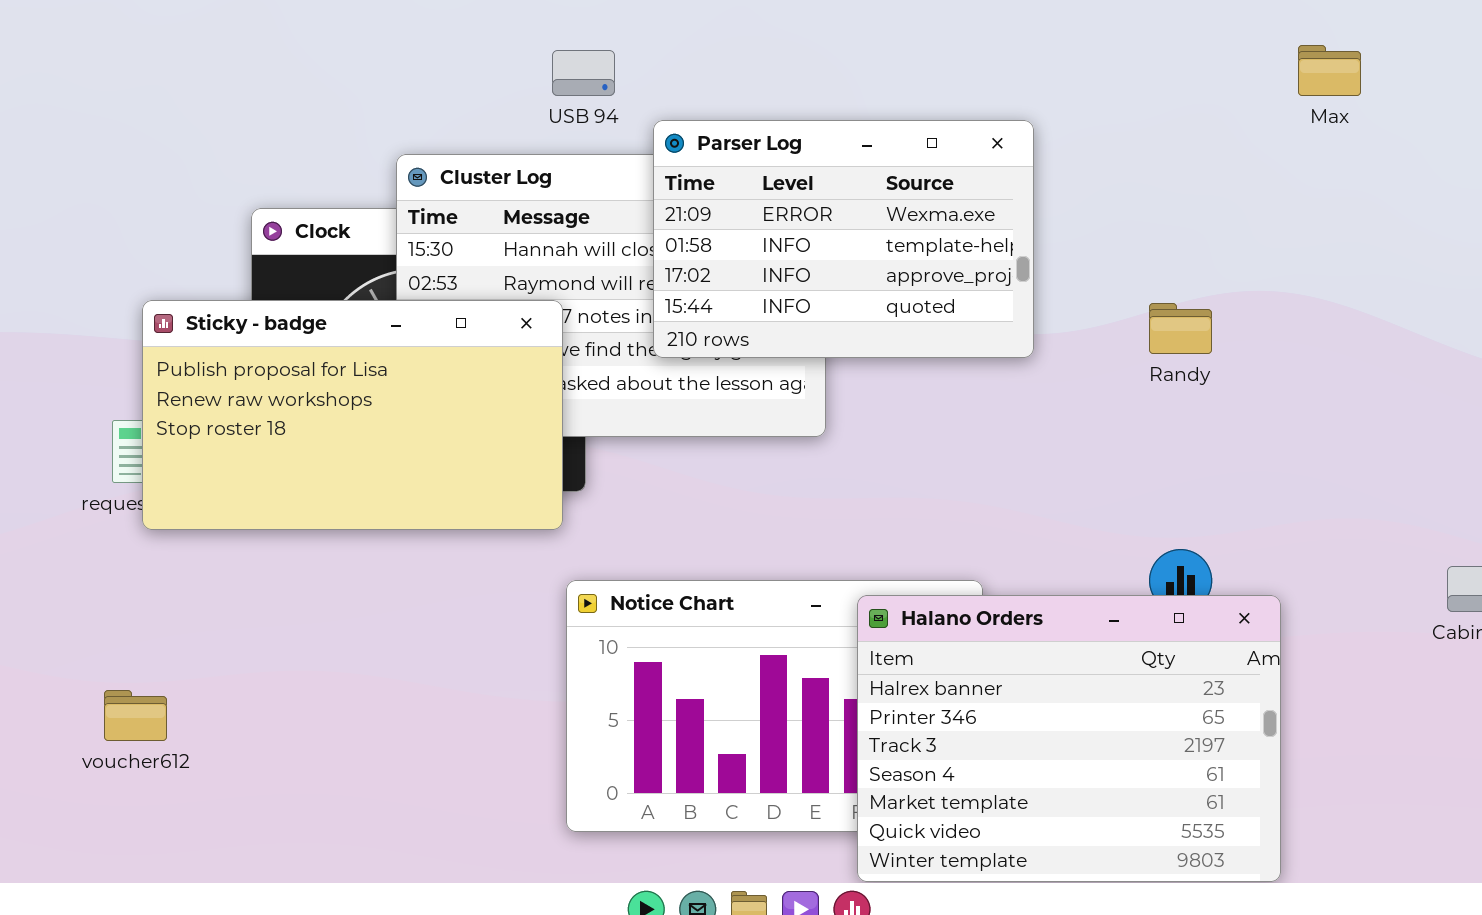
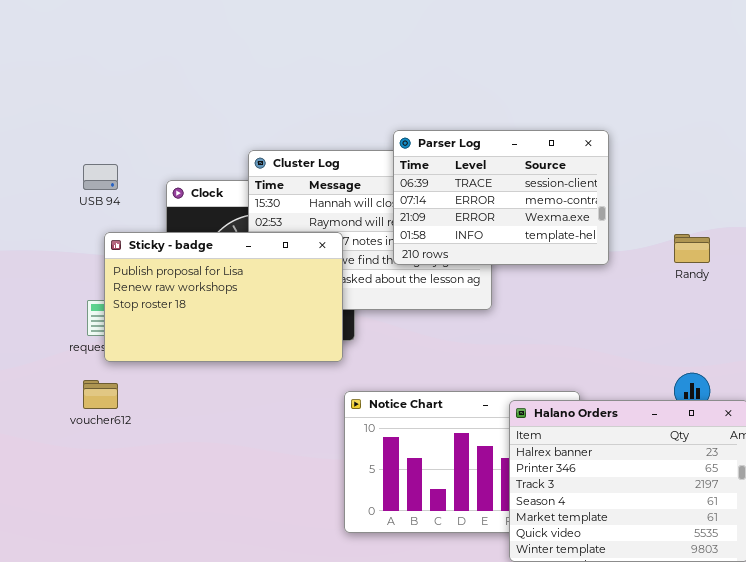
USB 94: [552,50,615,96] -> [83,164,118,190], moved
Parser Log: [653,120,1034,358] -> [393,130,609,265], scrolled up 2 rows
voucher612: [104,690,167,741] -> [83,380,118,409], moved

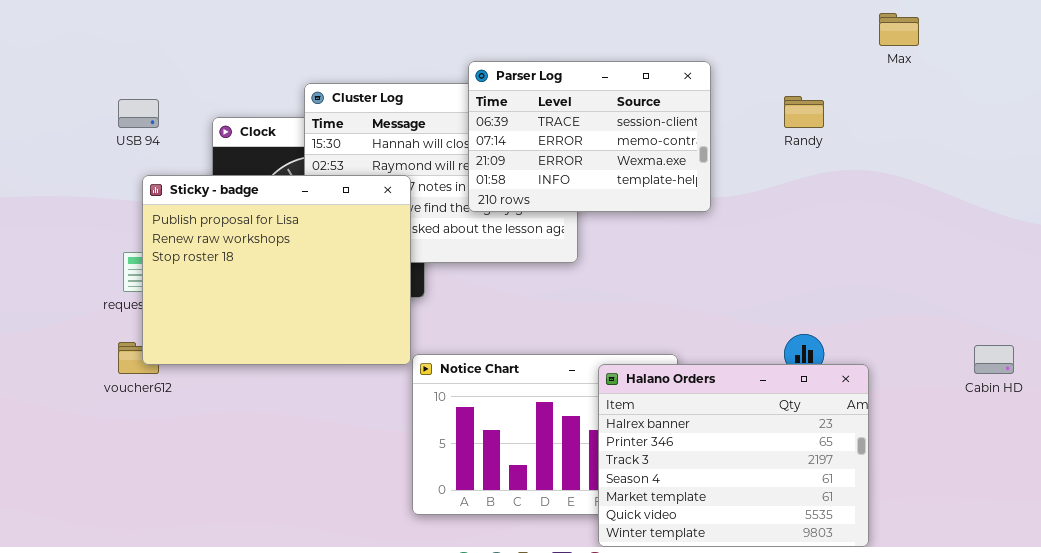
Sticky - badge: [104,232,343,362] -> [142,175,411,365], resized
Randy: [674,234,710,263] -> [784,96,824,128], moved

